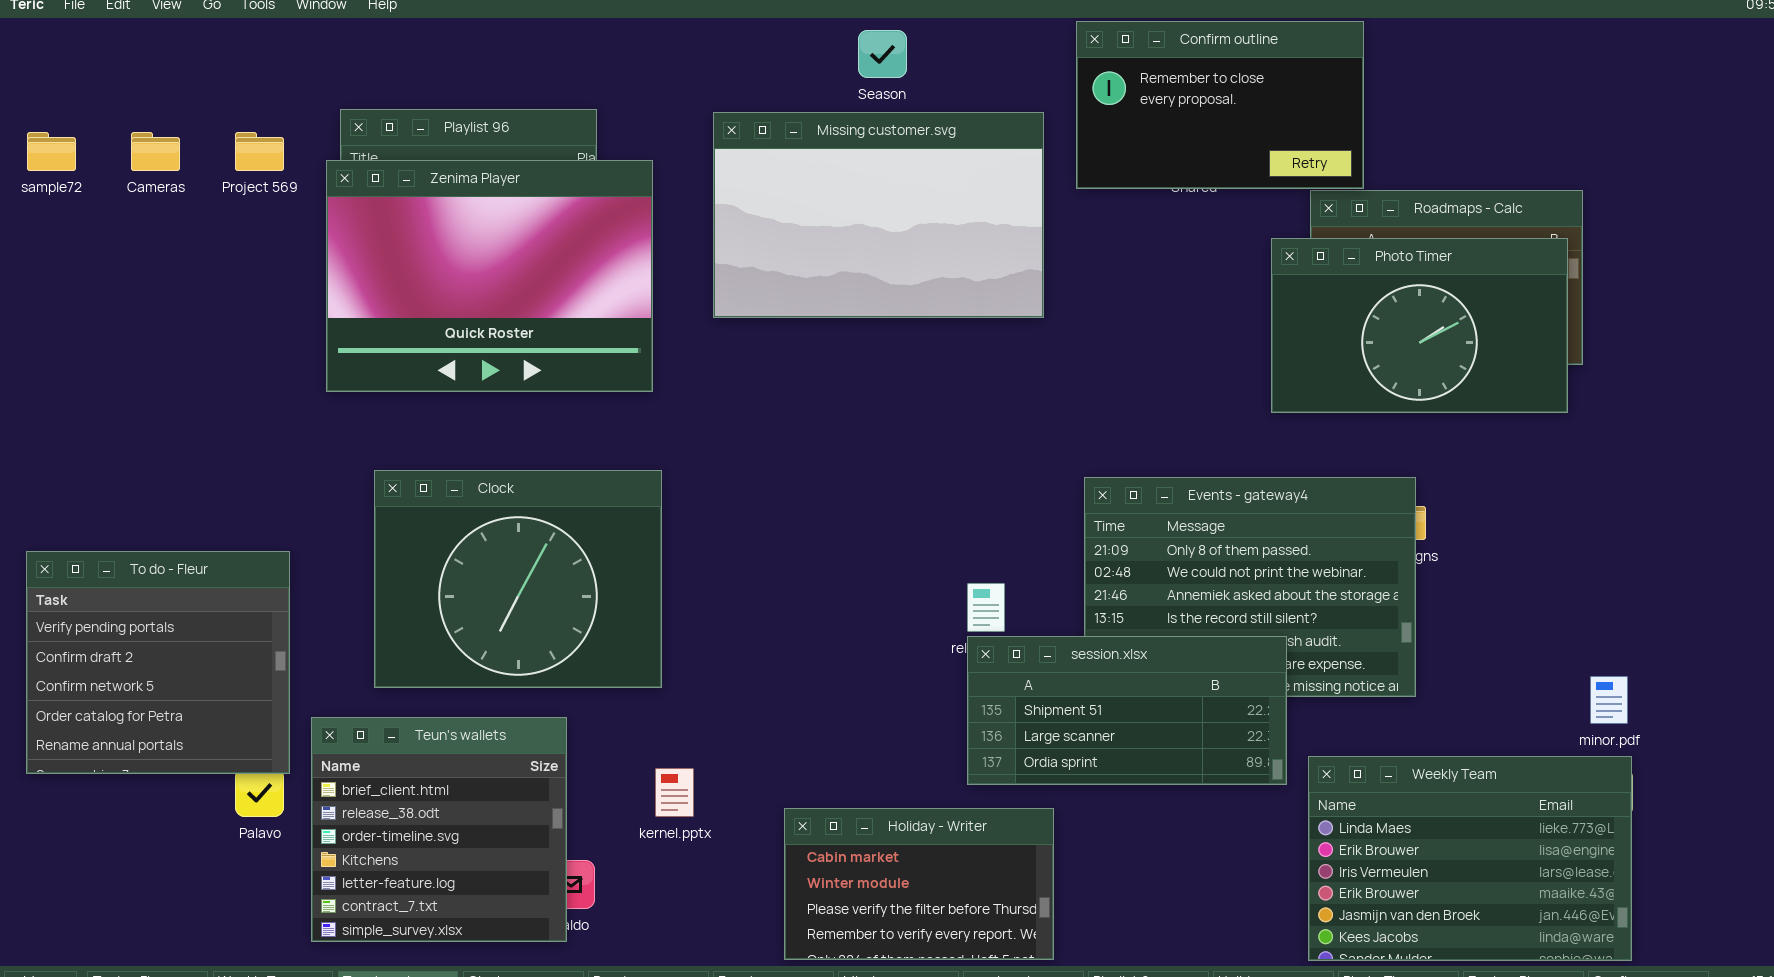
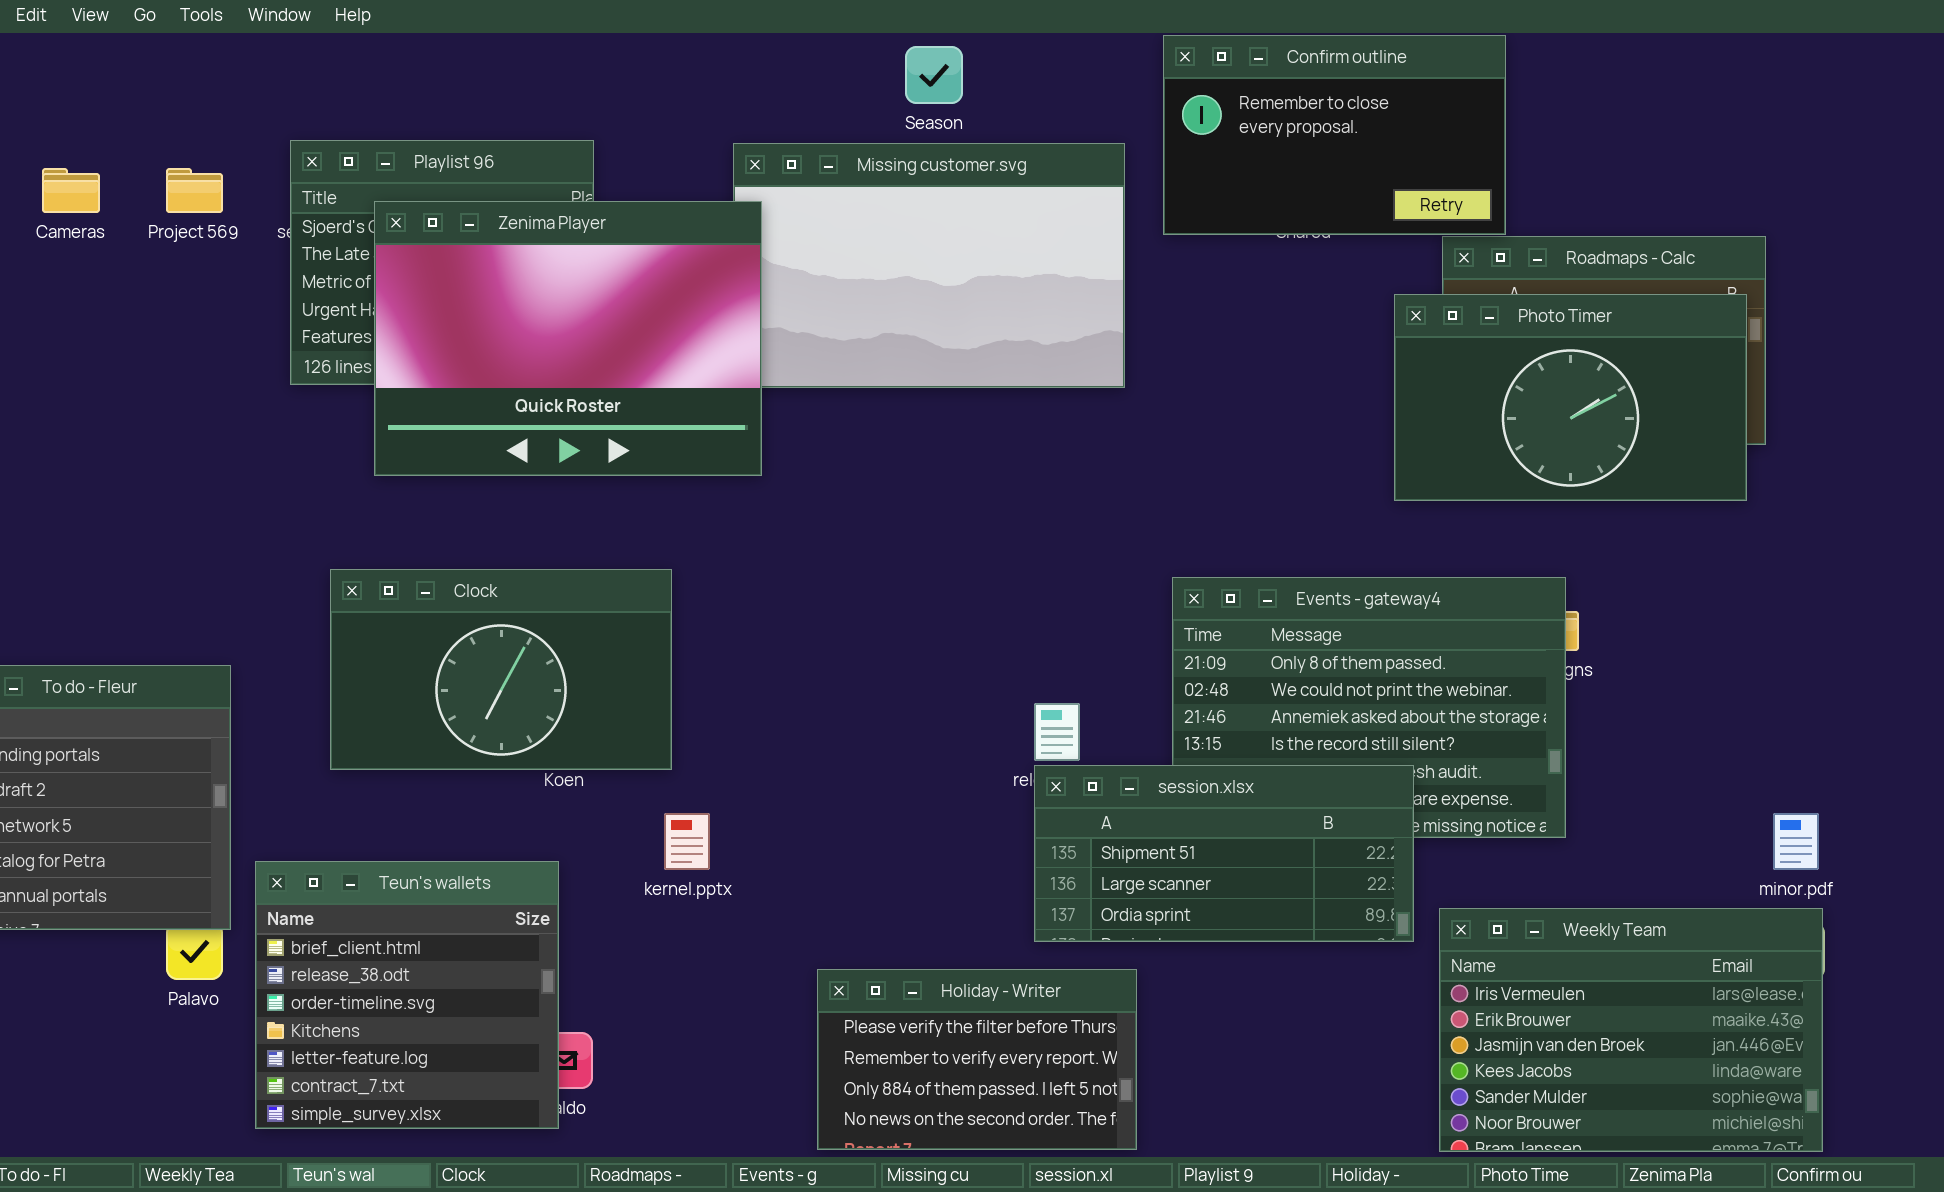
Zenima Player: [326,160,653,392] -> [374,201,762,476], moved
Clock: [374,470,662,688] -> [330,569,672,770], resized
Weekly Team: [1308,756,1632,961] -> [1439,908,1823,1152], scrolled down 2 rows
kernel.pptx: [655,768,694,817] -> [664,813,710,870], moved
Holiday - Writer: [784,808,1054,960] -> [817,969,1137,1150], scrolled down 2 rows

